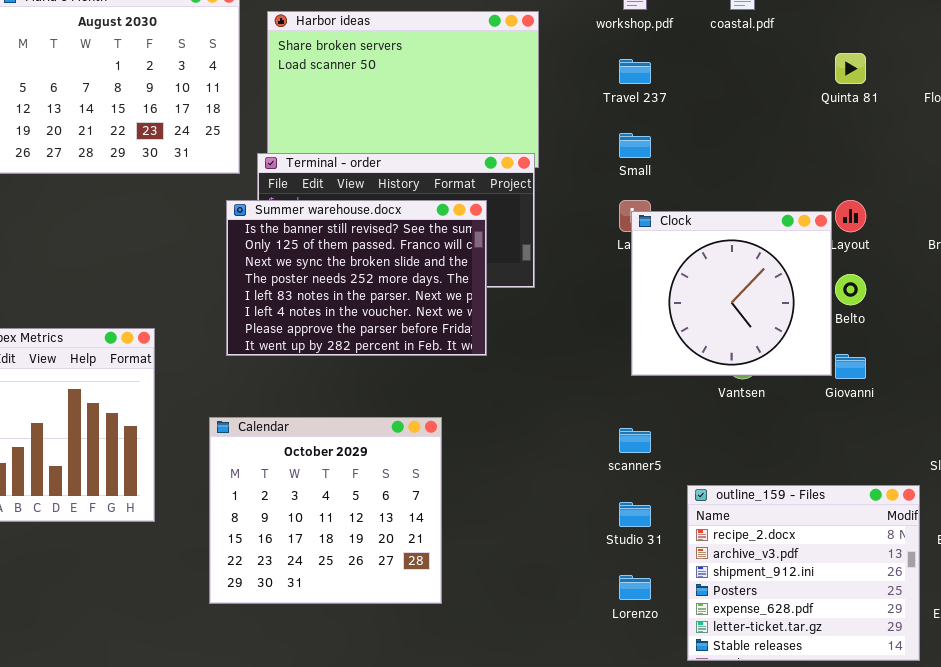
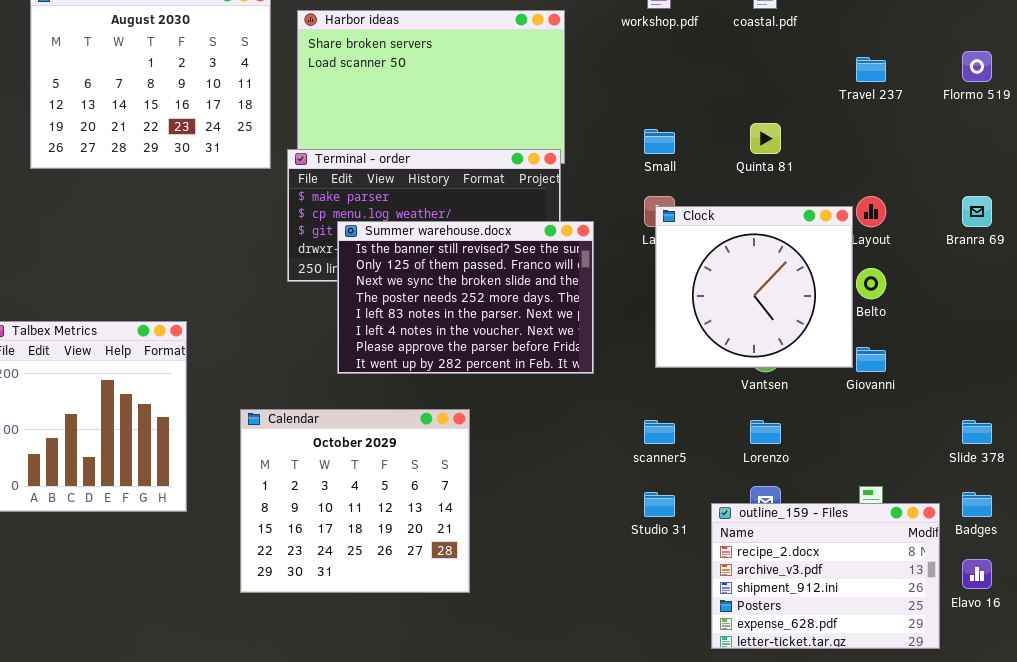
Quinta 81: [835,53,866,84] -> [750,123,781,154], moved
Travel 237: [619,59,651,84] -> [856,57,886,82], moved
Summer warehouse.docx: [226,200,487,356] -> [337,221,594,374], moved
outline_159 - Files: [687,485,920,661] -> [711,503,940,649], resized
Lorenzo: [619,575,651,600] -> [750,420,781,444], moved

